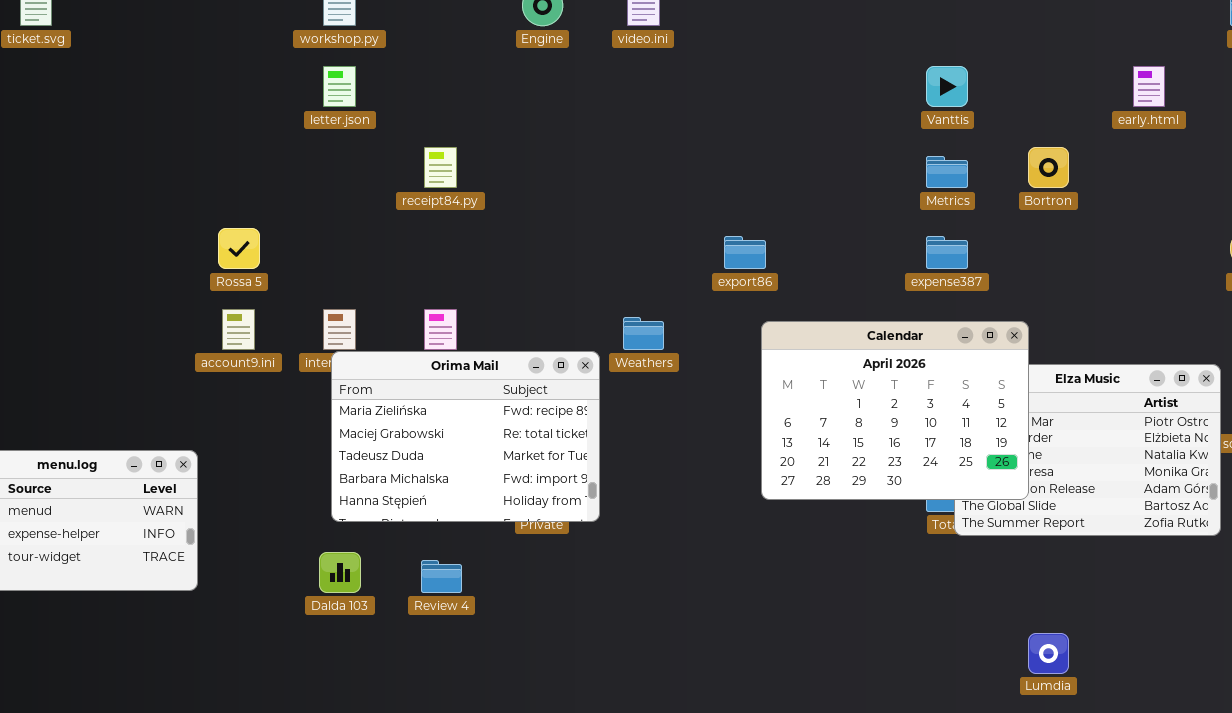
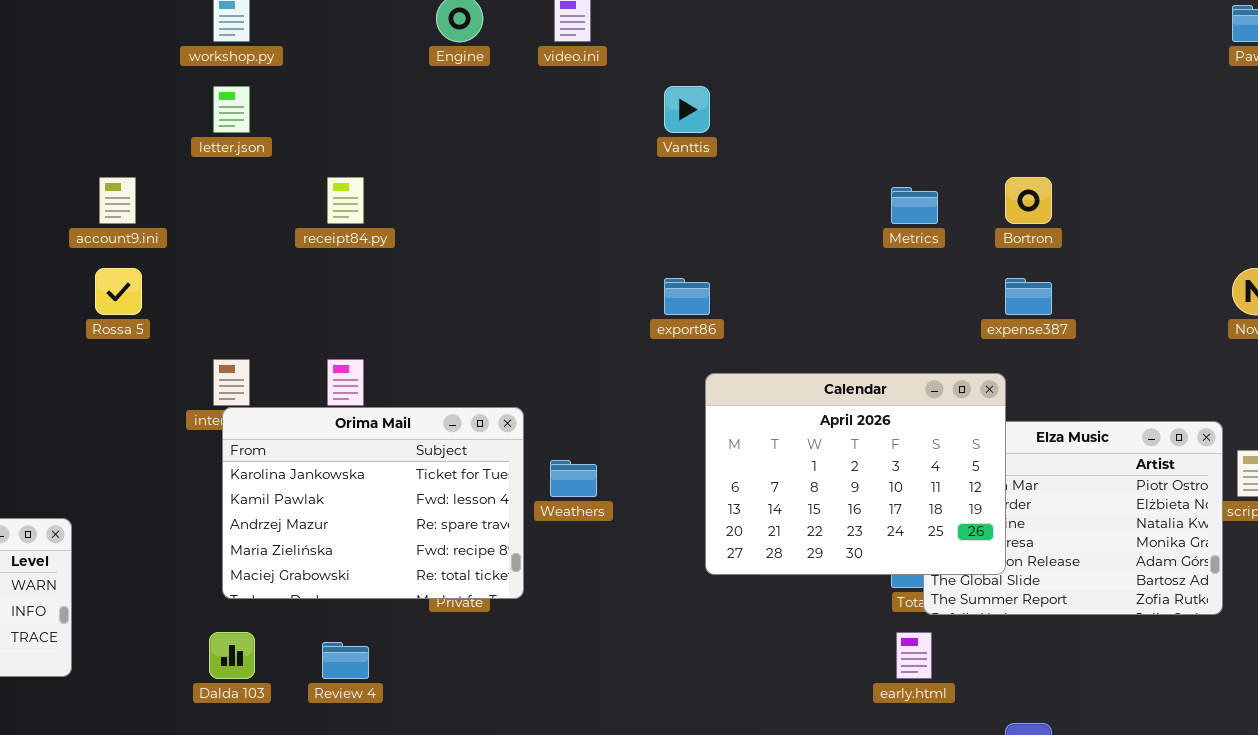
Vanttis: [926,66,968,107] -> [664,86,710,133], moved
early.html: [1133,66,1165,107] -> [896,632,932,679], moved
expense387: [926,236,968,269] -> [1005,278,1052,315], moved
account9.ini: [222,309,255,350] -> [99,177,136,224], moved
Weathers: [623,317,664,350] -> [550,460,597,497], moved
Orima Mail: [331,351,600,522] -> [222,407,524,599], scrolled up 3 rows

